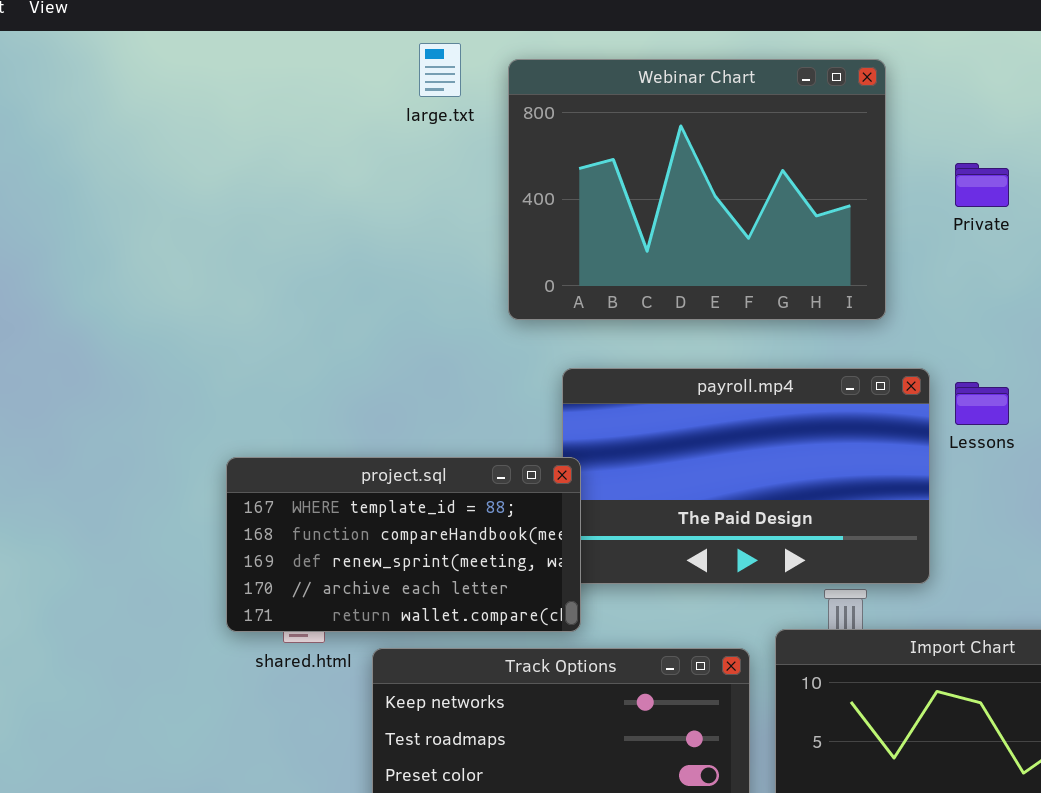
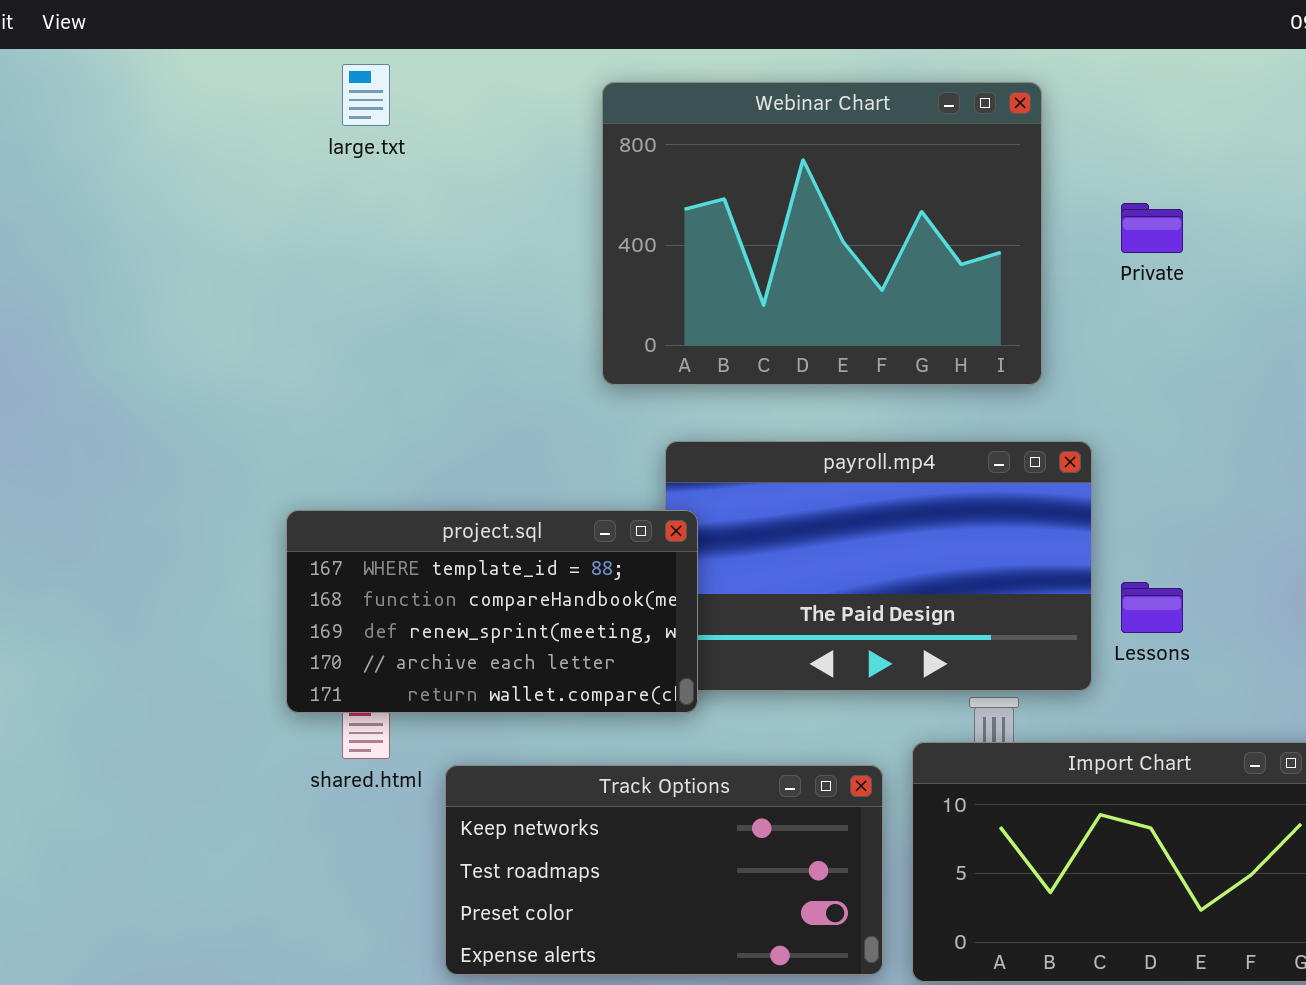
large.txt: [419,43,461,97] -> [342,64,390,126], moved
Lessons: [955,382,1009,425] -> [1121,582,1183,633], moved
project.sql: [226,457,581,632] -> [286,510,698,713], moved

